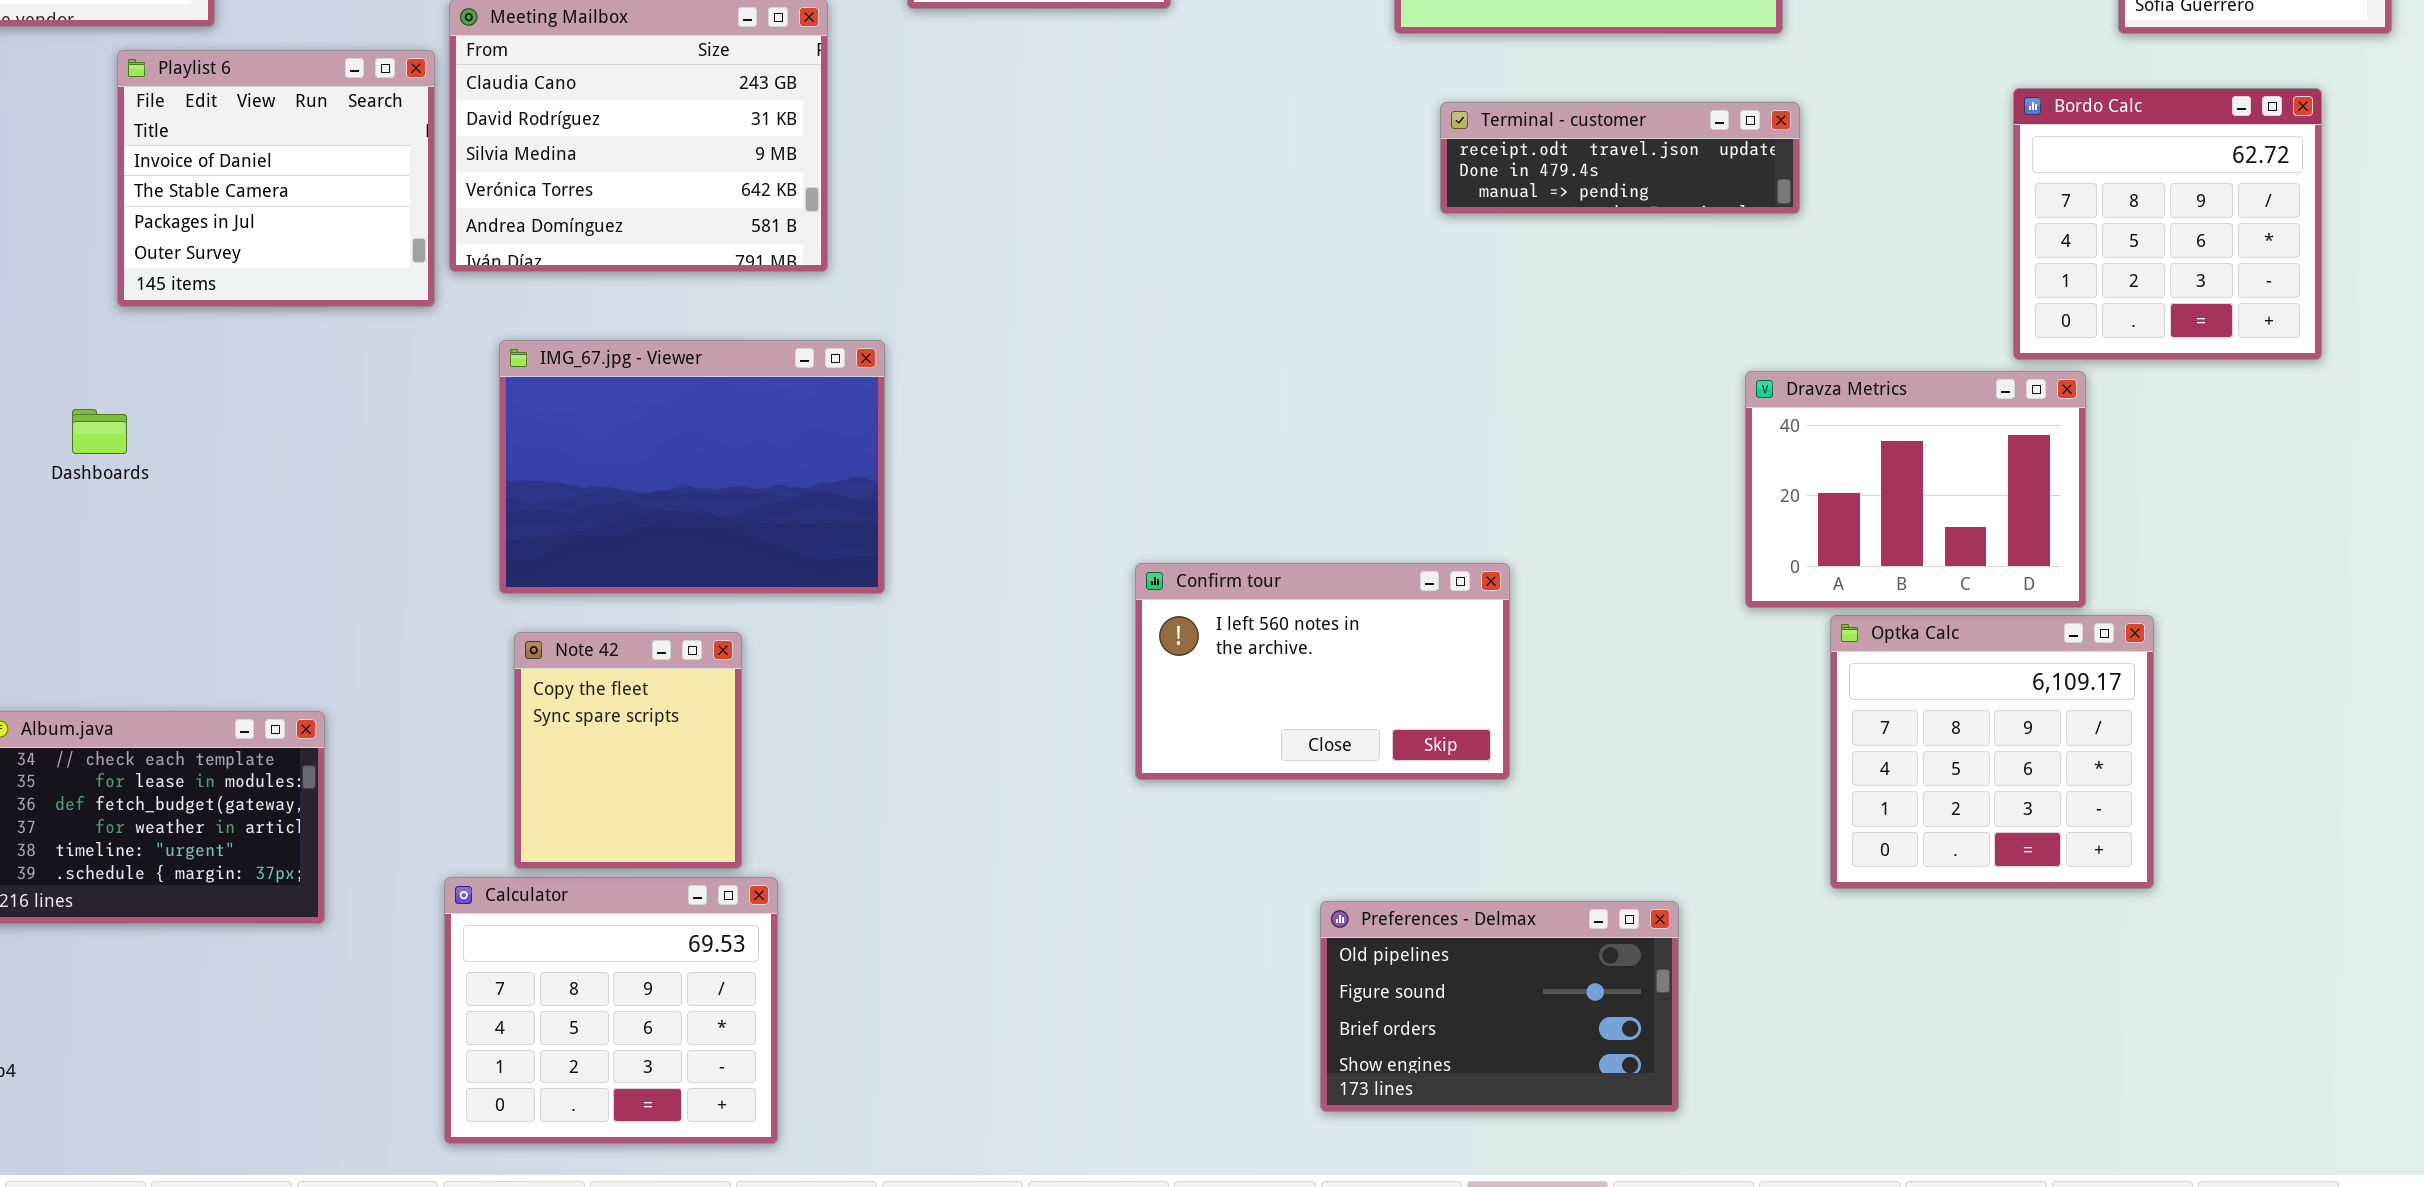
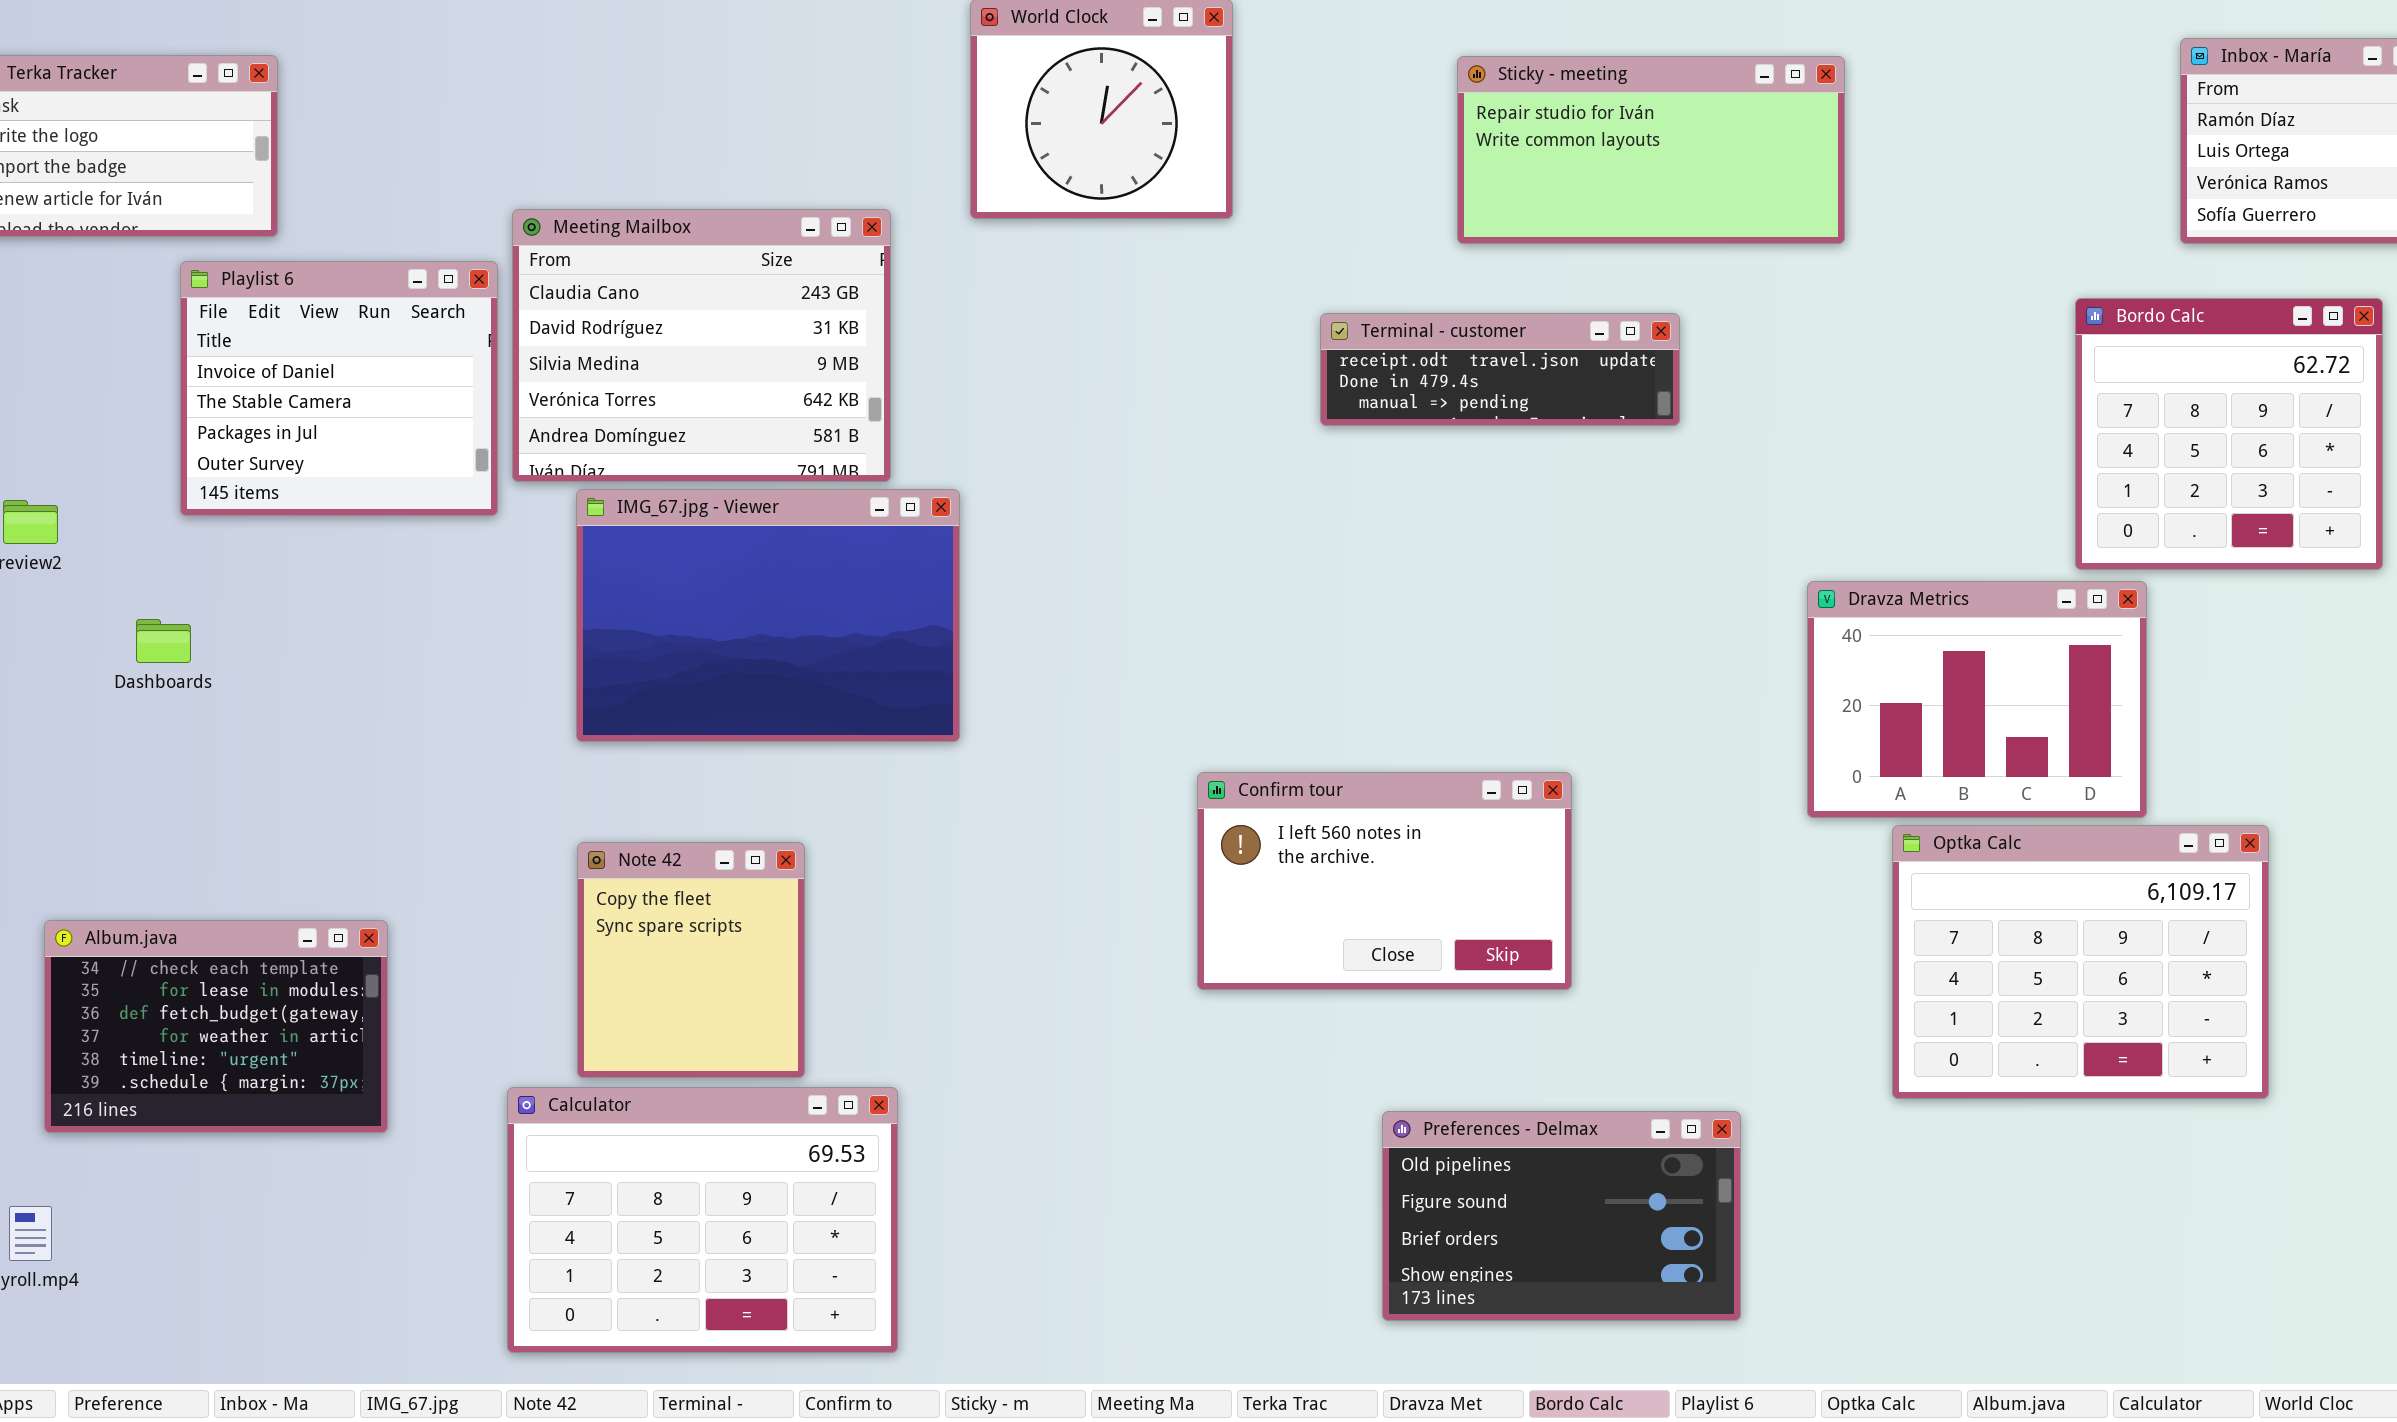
Terminal - customer: [1440,102,1800,214] -> [1320,313,1680,426], moved
IMG_67.jpg - Viewer: [499,340,885,594] -> [576,489,960,742], moved
Optka Calc: [1830,615,2154,889] -> [1892,825,2269,1099], resized
Calculator: [444,877,778,1144] -> [507,1087,898,1353], resized

